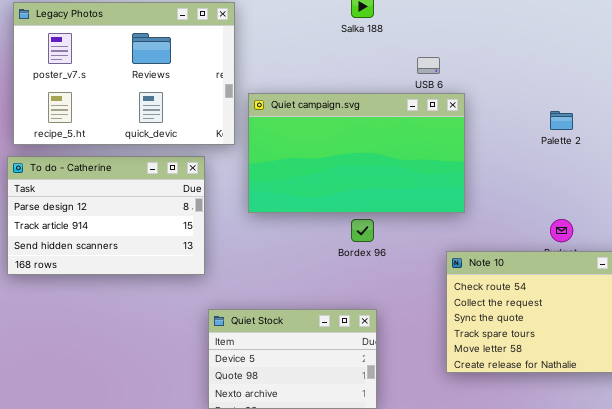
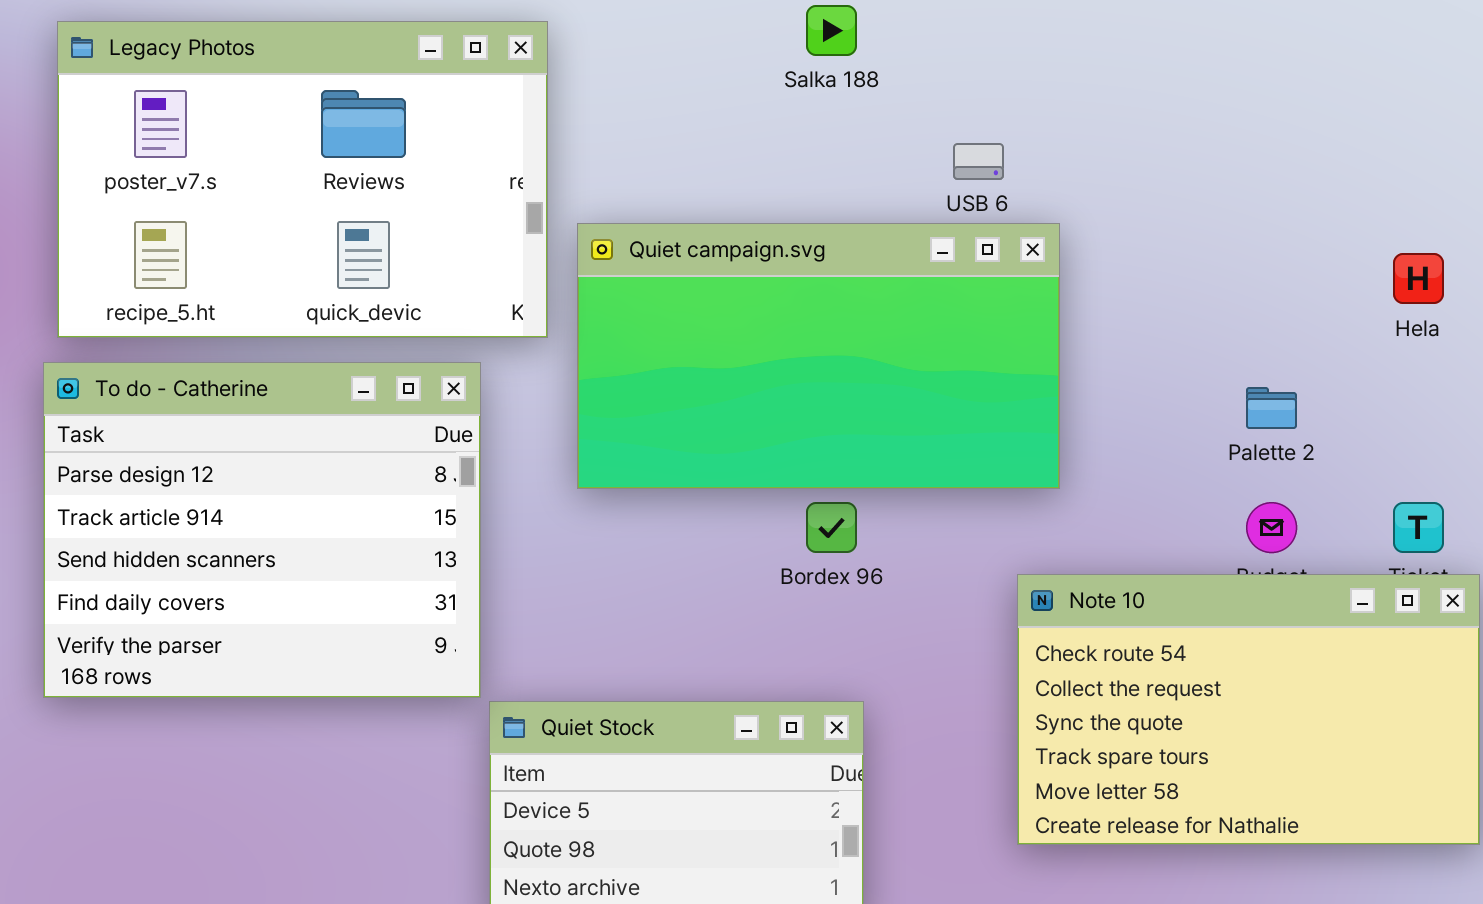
Palette 2: [550,111,573,130] -> [1246,387,1297,429], moved
To do - Catherine: [7,156,205,275] -> [43,362,481,698], resized

